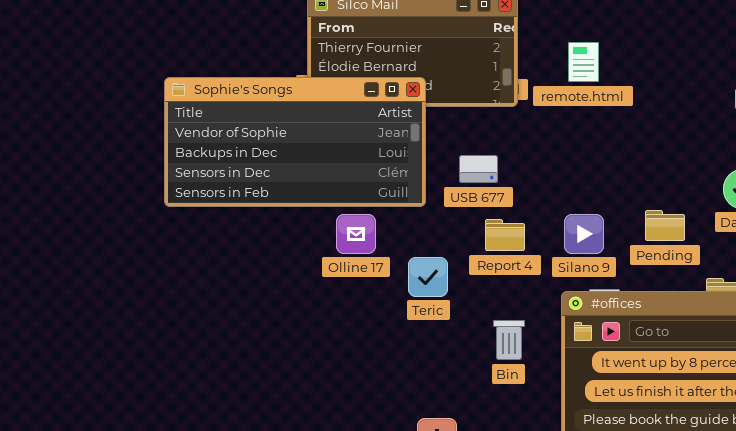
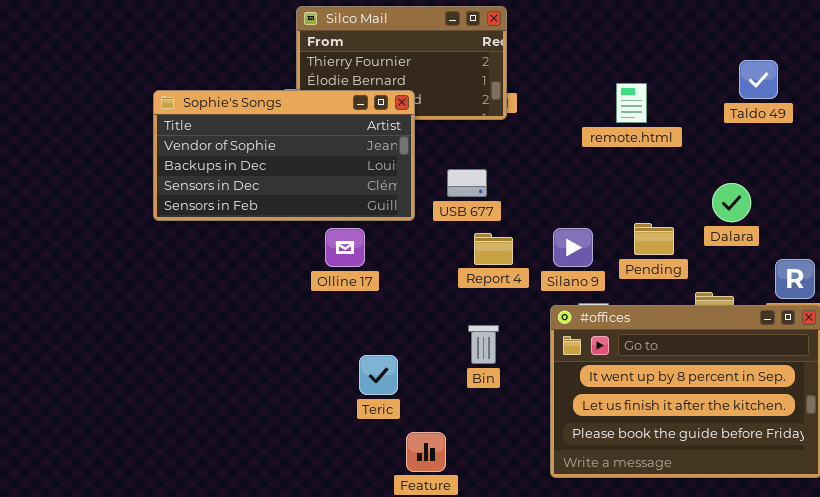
remote.html: [568,42,599,82] -> [616,83,647,123], moved
Teric: [408,257,448,297] -> [359,355,398,395], moved
Bin: [493,320,525,360] -> [468,325,499,364], moved

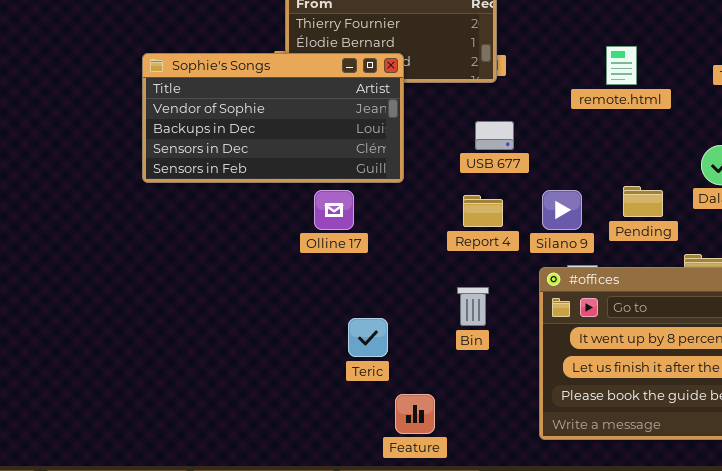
USB 677: [447,169,487,197] -> [475,121,514,150], moved

